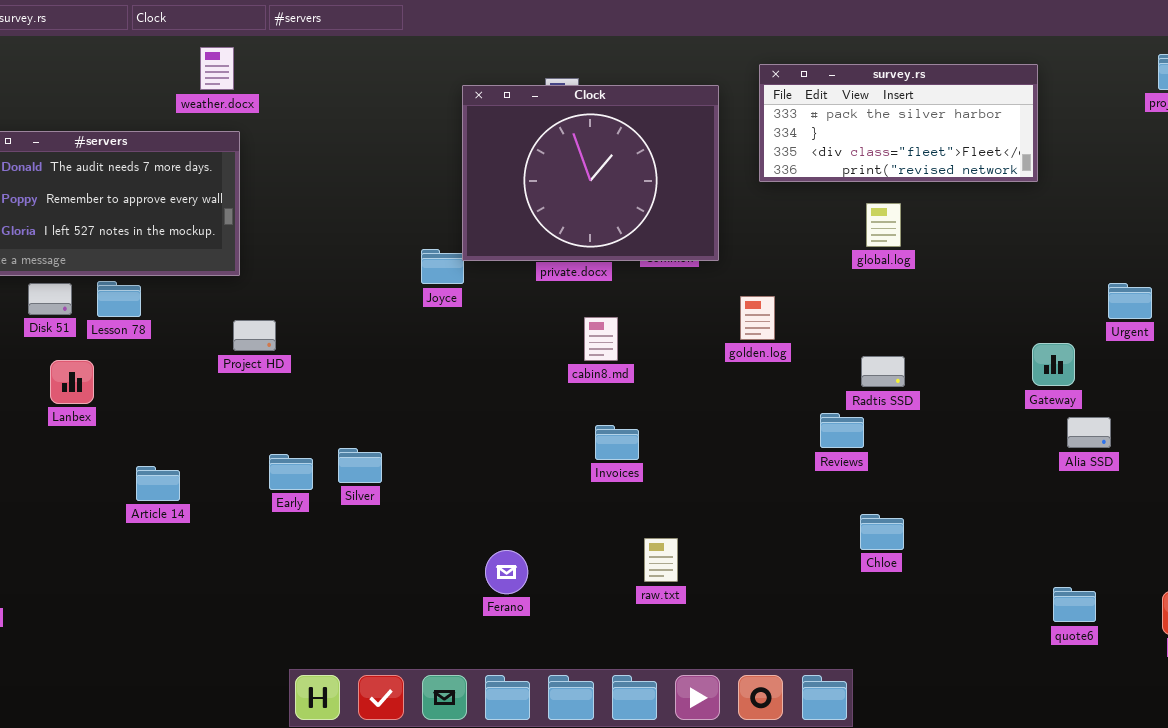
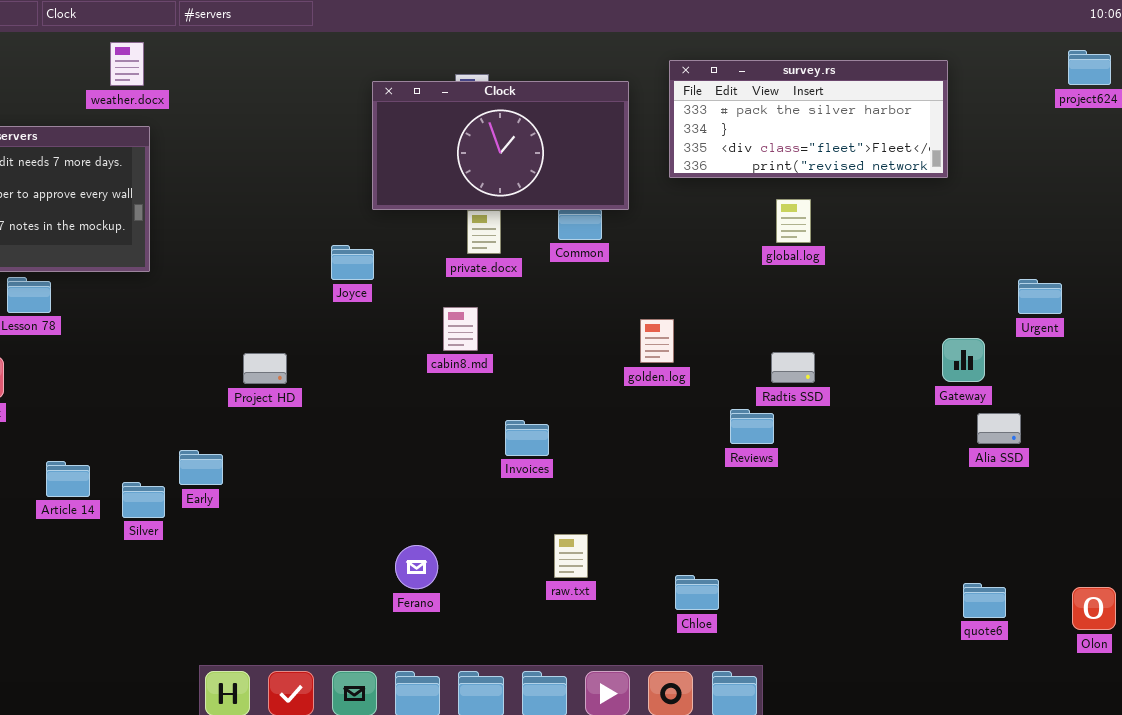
Clock: [462,85,719,261] -> [372,81,629,210], resized
golden.log: [740,296,775,340] -> [640,319,674,363], moved
cabin8.md: [584,317,618,361] -> [443,307,478,351], moved
Project HD: [233,320,276,351] -> [243,353,287,384], moved
Silver: [338,448,382,483] -> [122,482,165,518], moved
Chloe: [860,514,904,550] -> [675,575,719,610], moved

